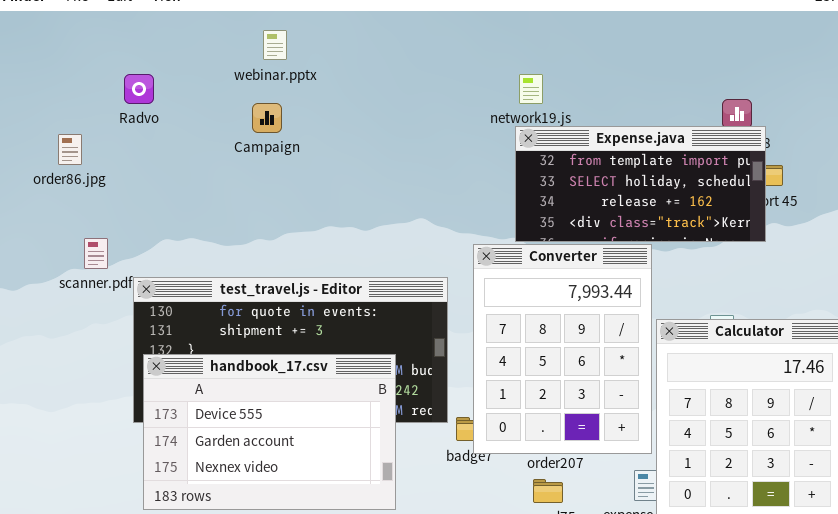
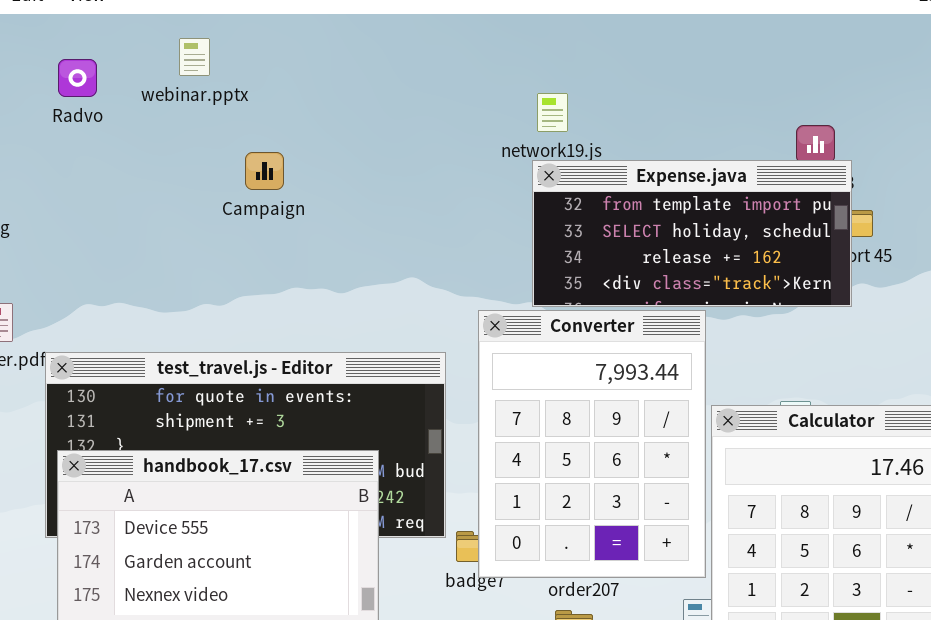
webinar.pptx: [263,30,287,60] -> [179,38,210,76], moved
Radvo: [124,74,154,104] -> [58,59,97,97], moved
Campaign: [252,103,282,133] -> [245,152,284,190], moved

